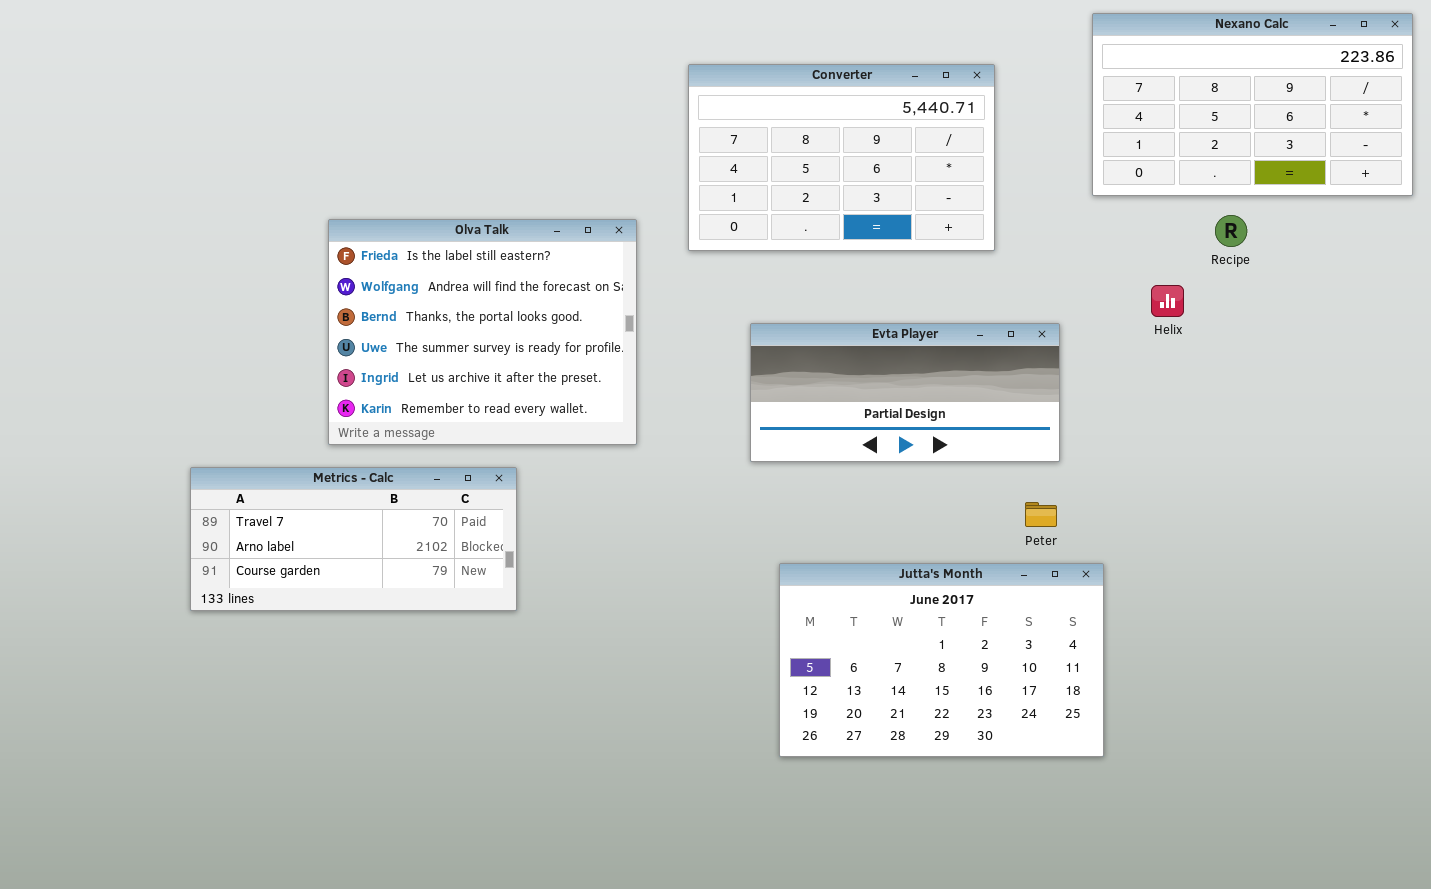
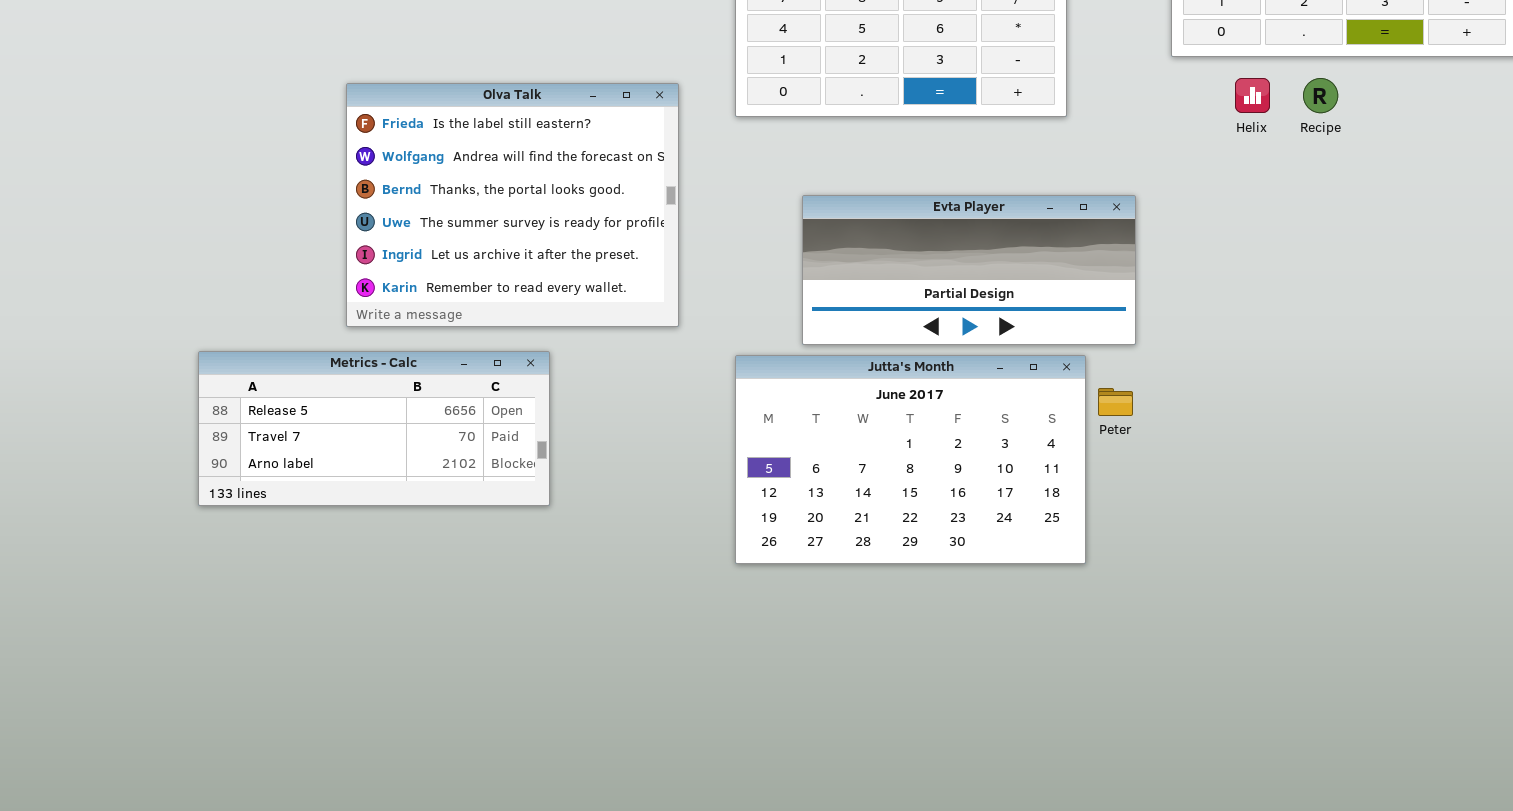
Helix: [1151,285,1184,317] -> [1235,78,1270,113], moved
Metrics - Calc: [190,467,517,611] -> [198,351,550,506], scrolled up 1 row
Jutta's Month: [779,563,1104,757] -> [735,355,1086,564], moved

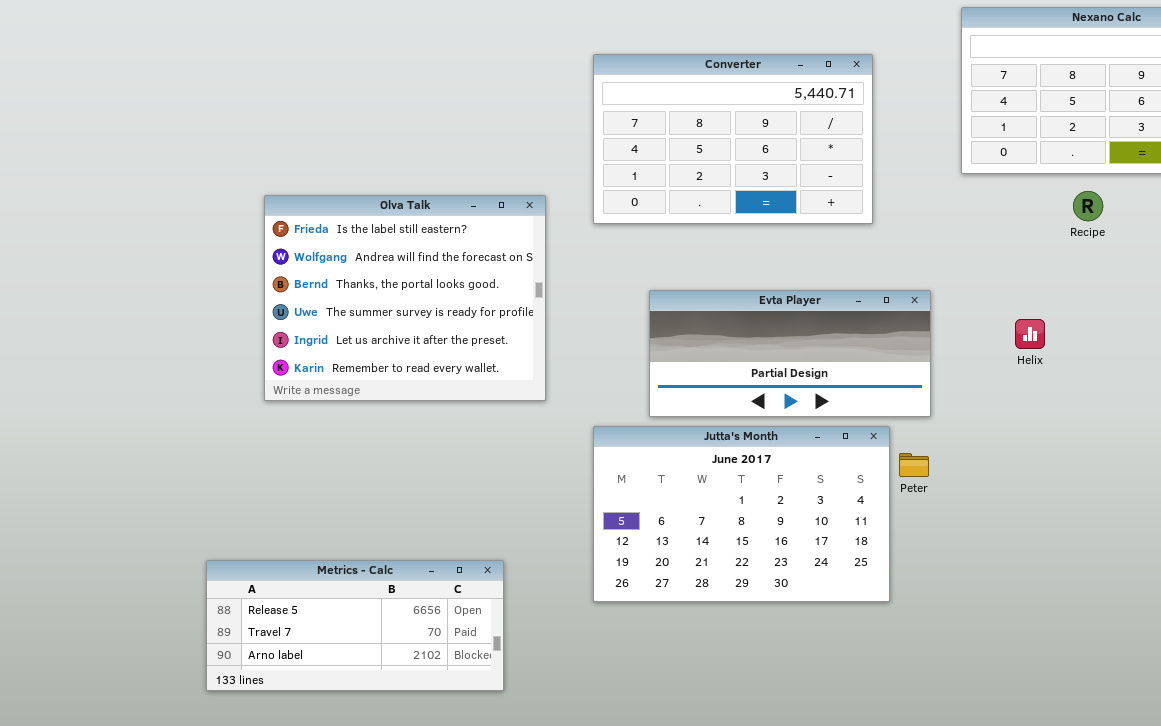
Helix: [1235,78,1270,113] -> [1015,319,1045,349], moved
Metrics - Calc: [198,351,550,506] -> [206,560,504,691], moved

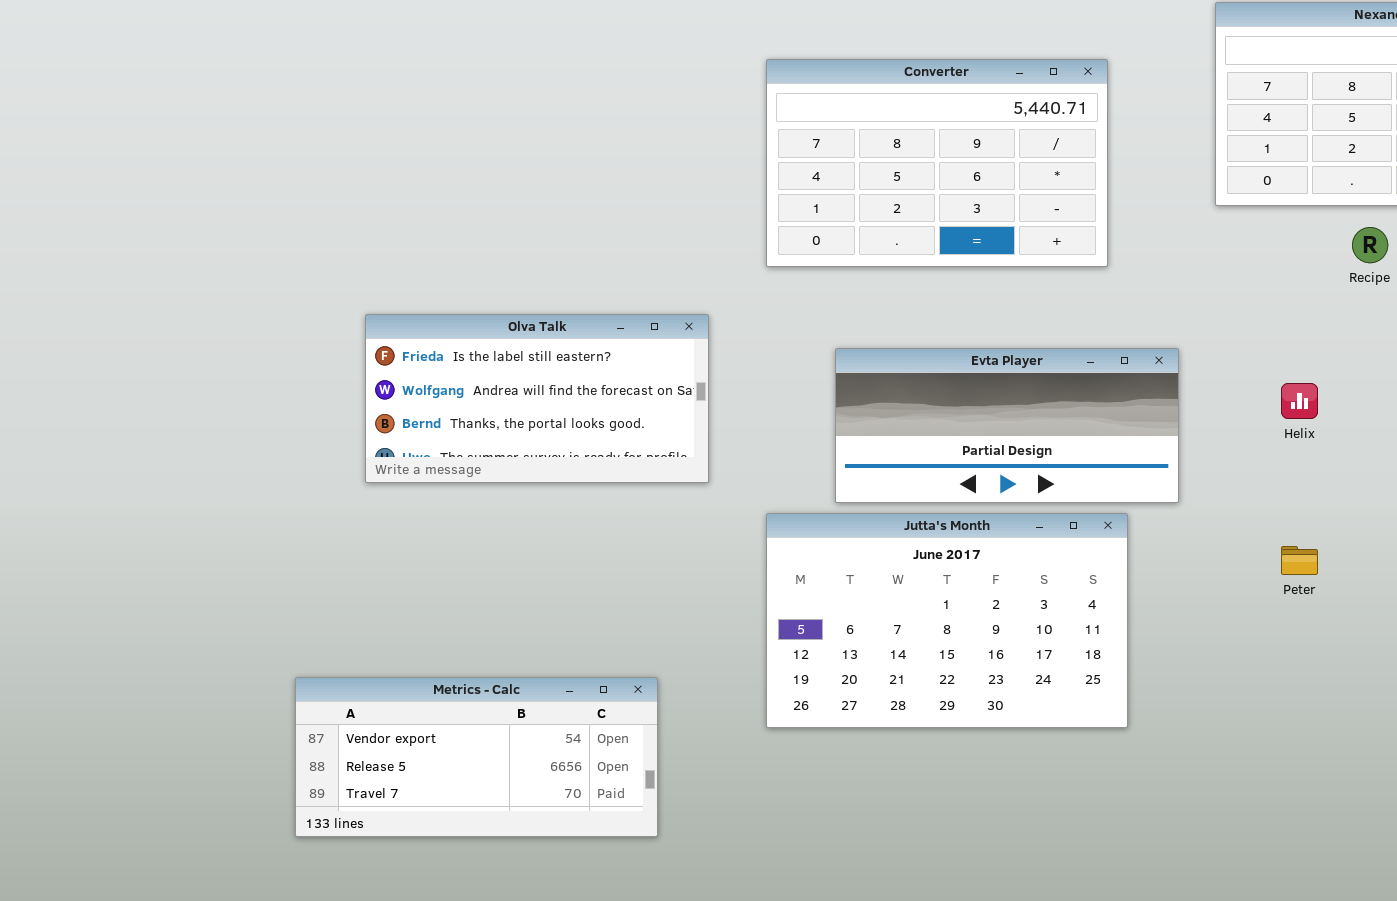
Olva Talk: [264,195,546,401] -> [365,314,709,483], resized
Peter: [899,453,929,477] -> [1281,546,1318,575], moved
Metrics - Calc: [206,560,504,691] -> [295,677,658,837], scrolled up 1 row

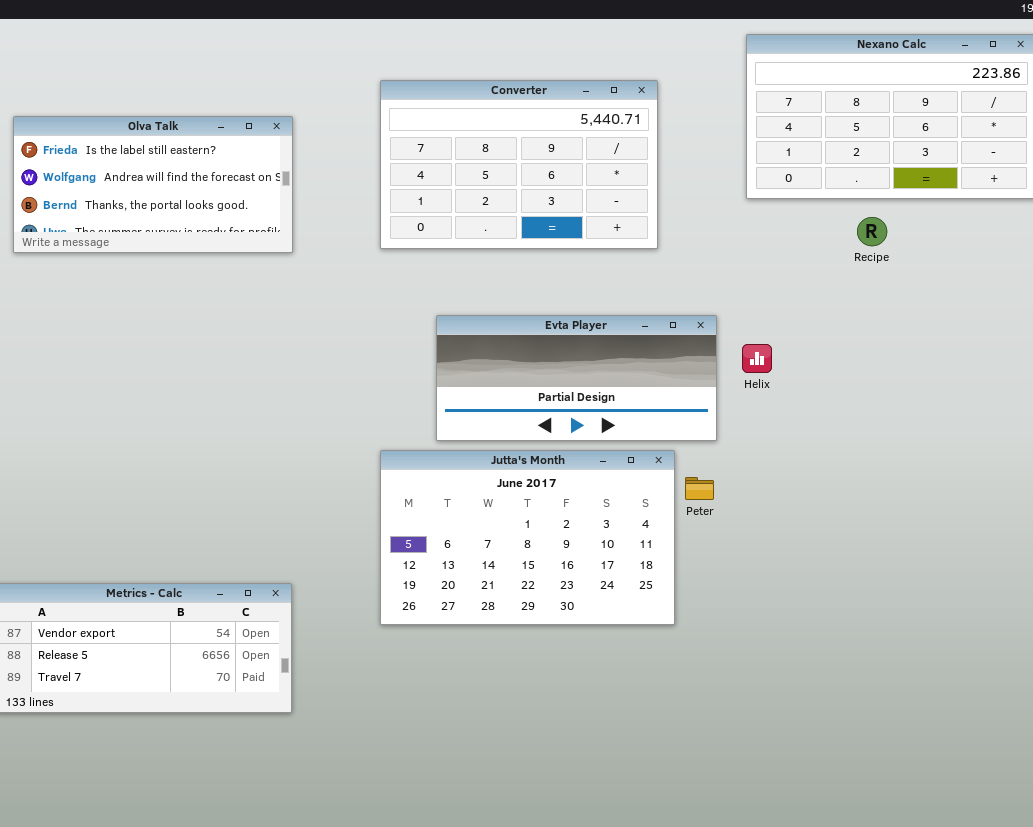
Olva Talk: [365,314,709,483] -> [13,116,293,253], moved
Helix: [1281,383,1318,419] -> [742,344,772,373], moved
Peter: [1281,546,1318,575] -> [685,477,714,500], moved

